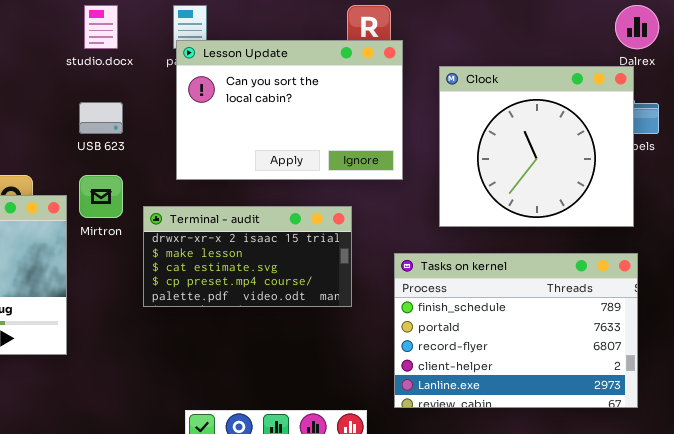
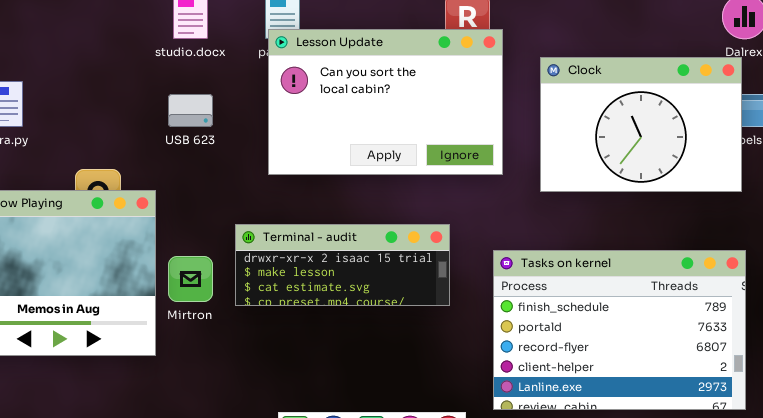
Clock: [439,66,634,227] -> [540,57,742,192], resized
Mirtron: [79,175,123,218] -> [168,256,213,302], moved
Terminal - audit: [143,206,352,307] -> [235,224,450,306], resized

